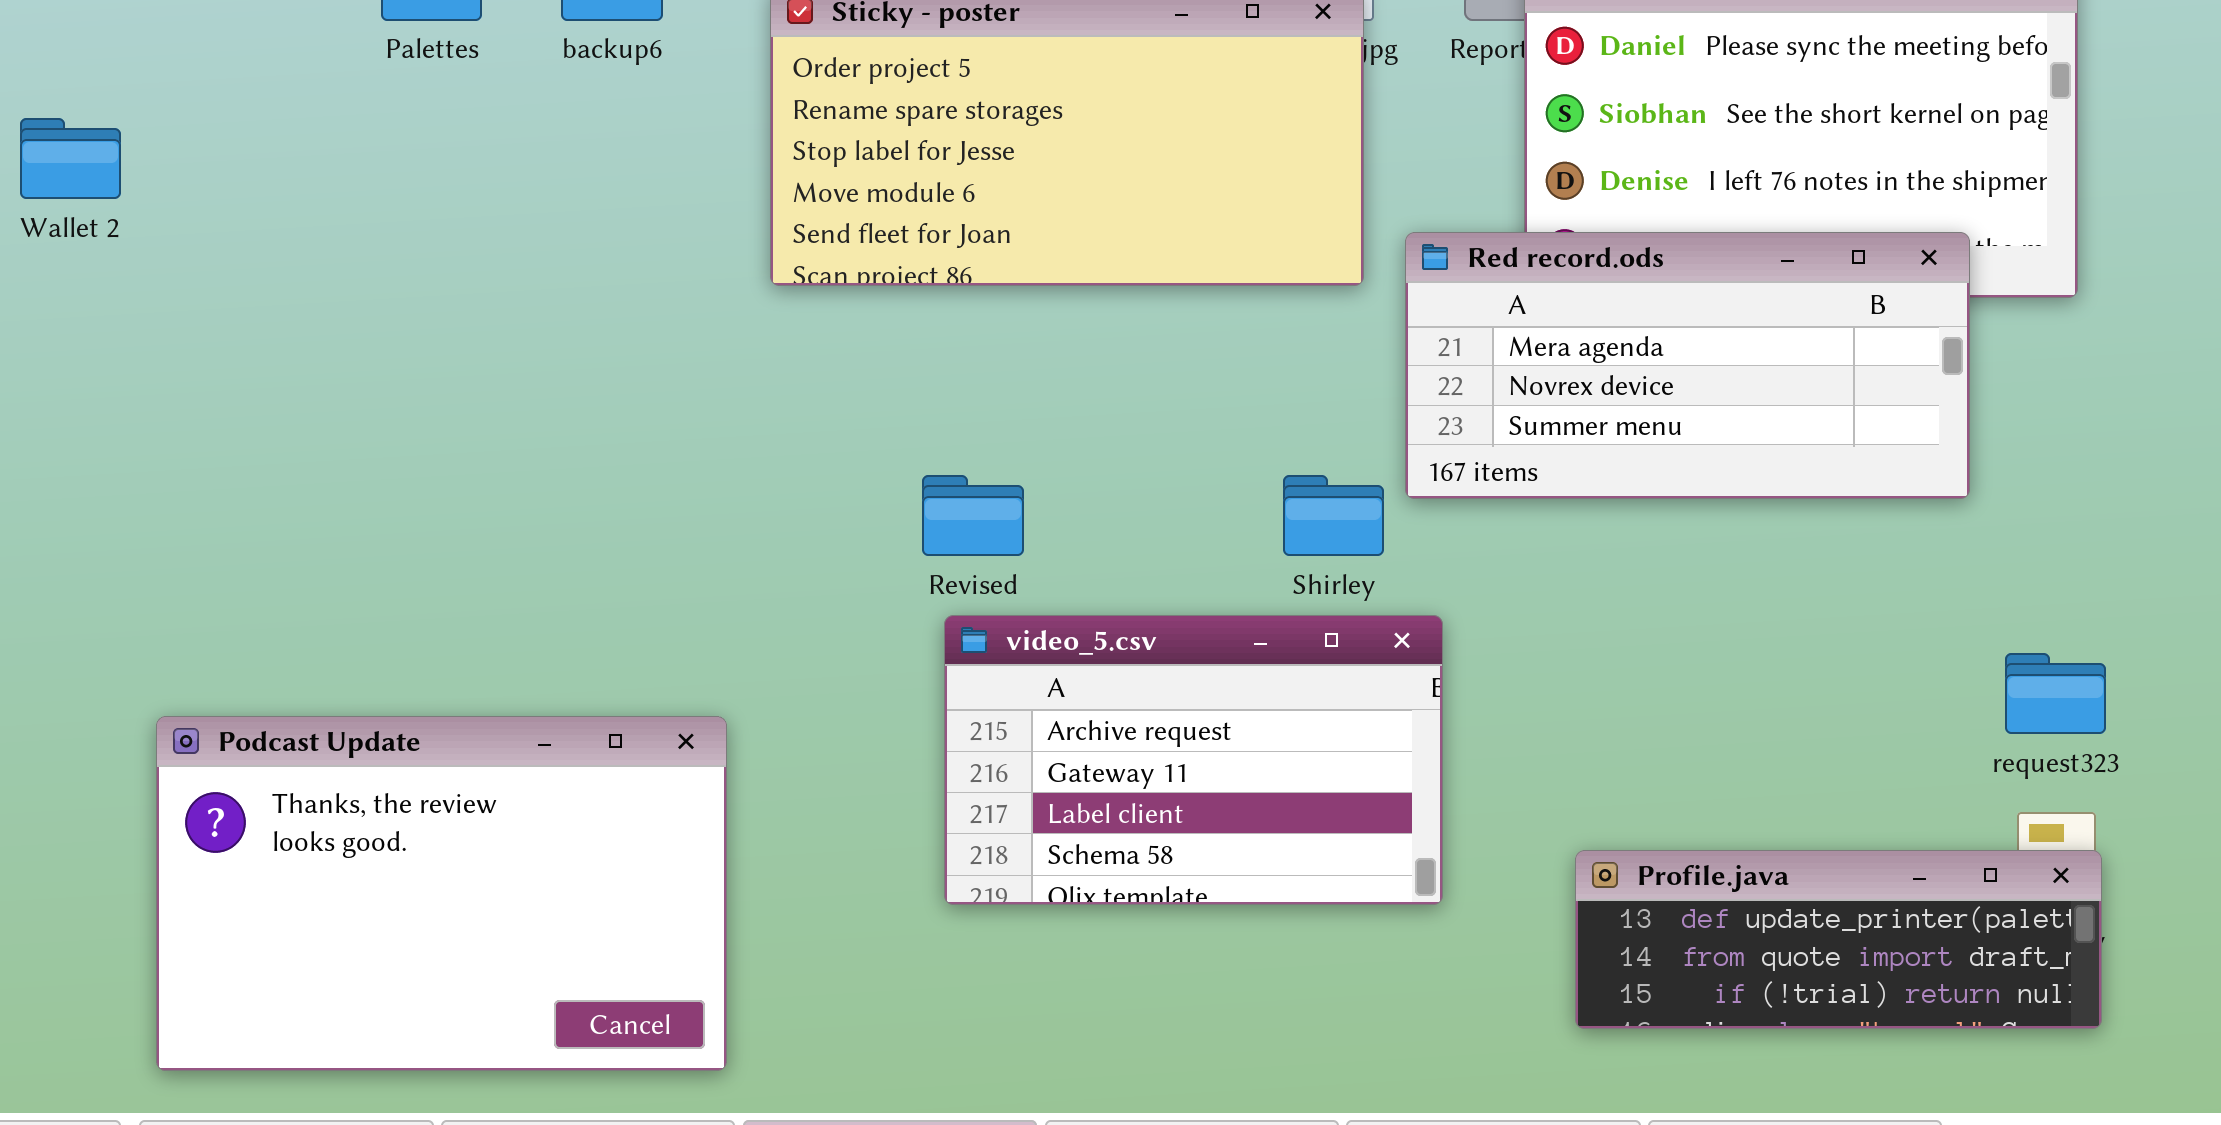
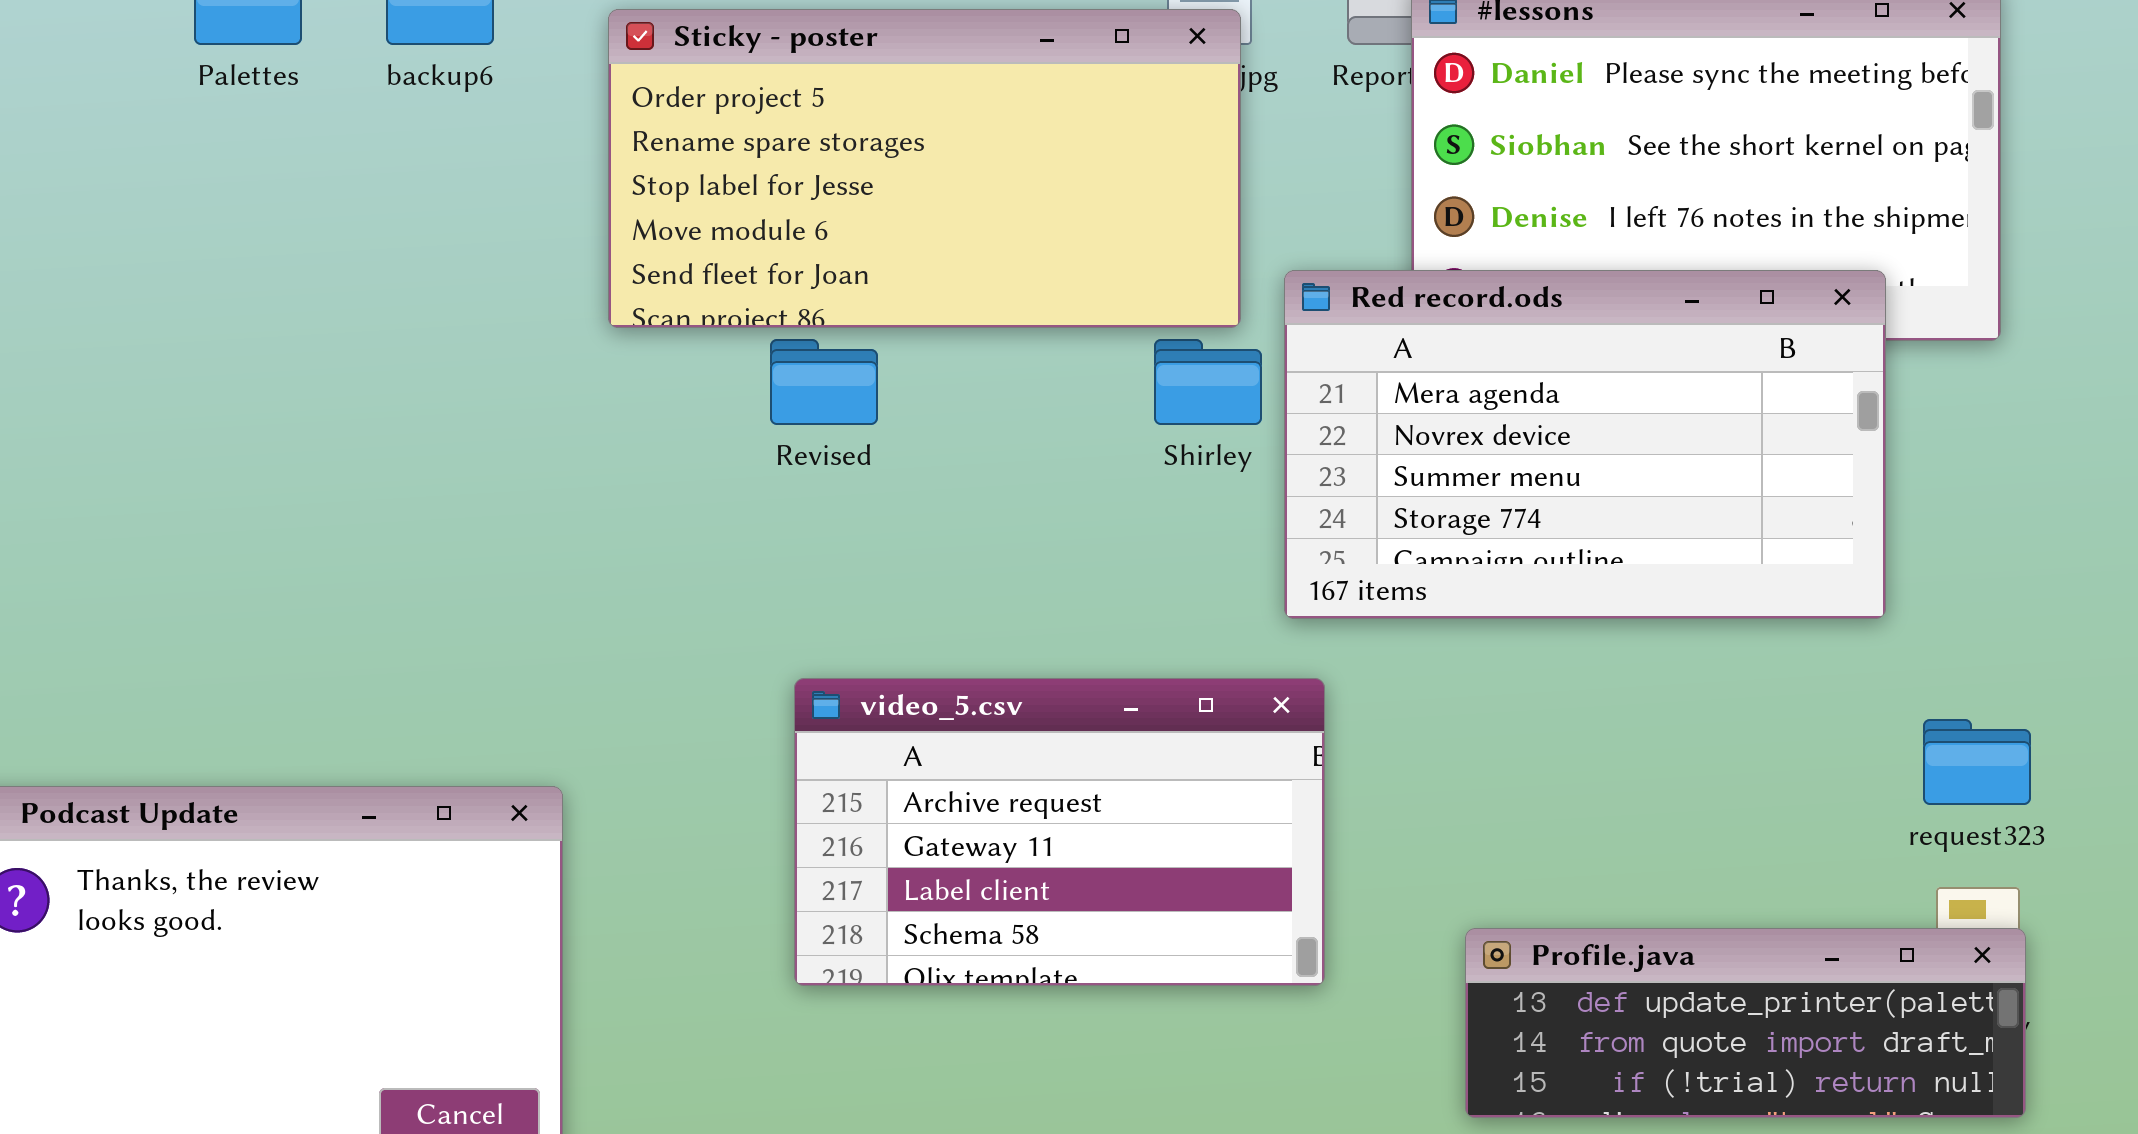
Red record.ods: [1405,232,1970,499] -> [1284,270,1886,619], resized
Revised: [922,475,1024,556] -> [770,339,878,425], moved
Shirley: [1283,475,1384,556] -> [1154,339,1262,425], moved

